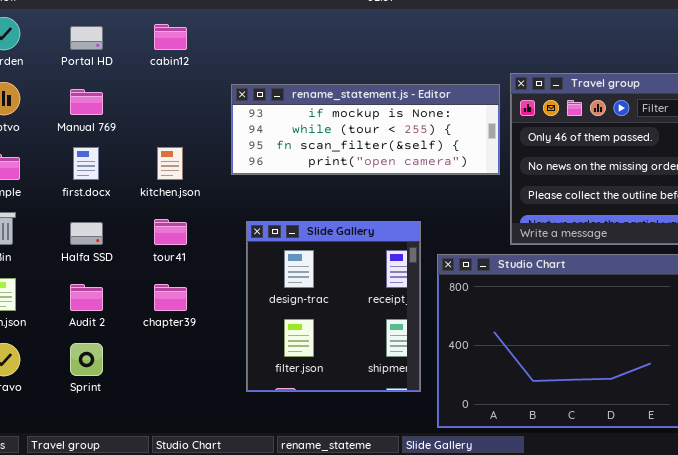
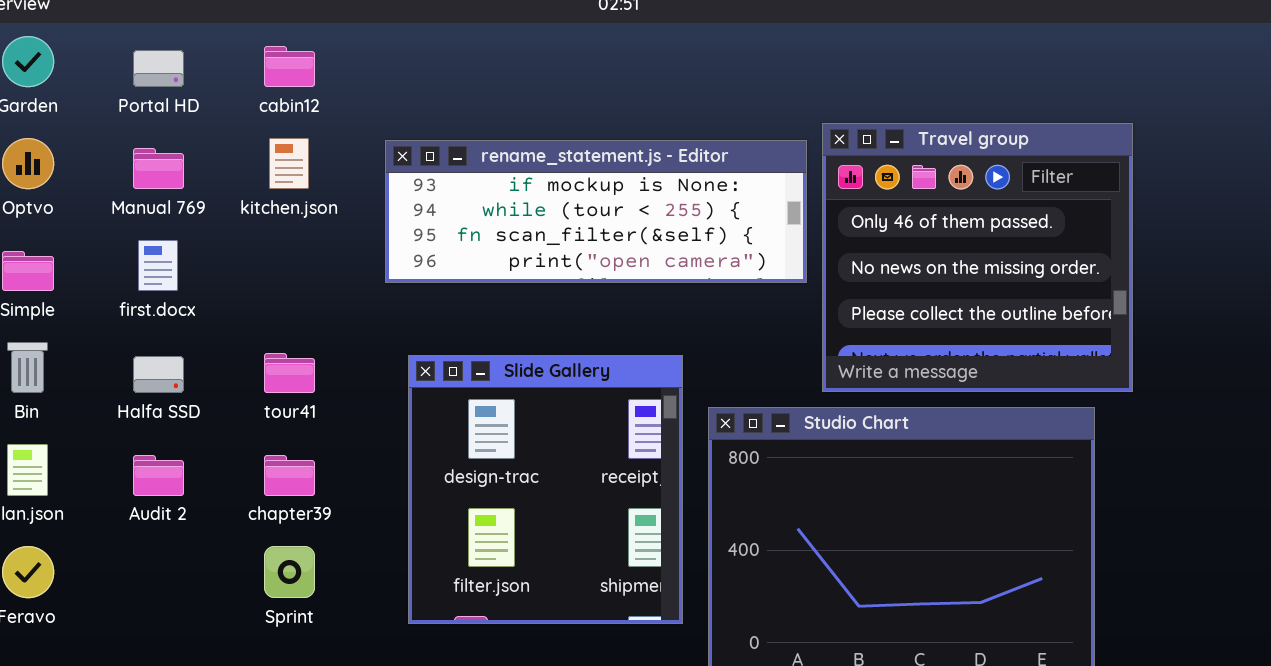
kitchen.json: [157,147,183,180] -> [269,138,309,189], moved
Sprint: [70,343,103,376] -> [264,546,315,598], moved

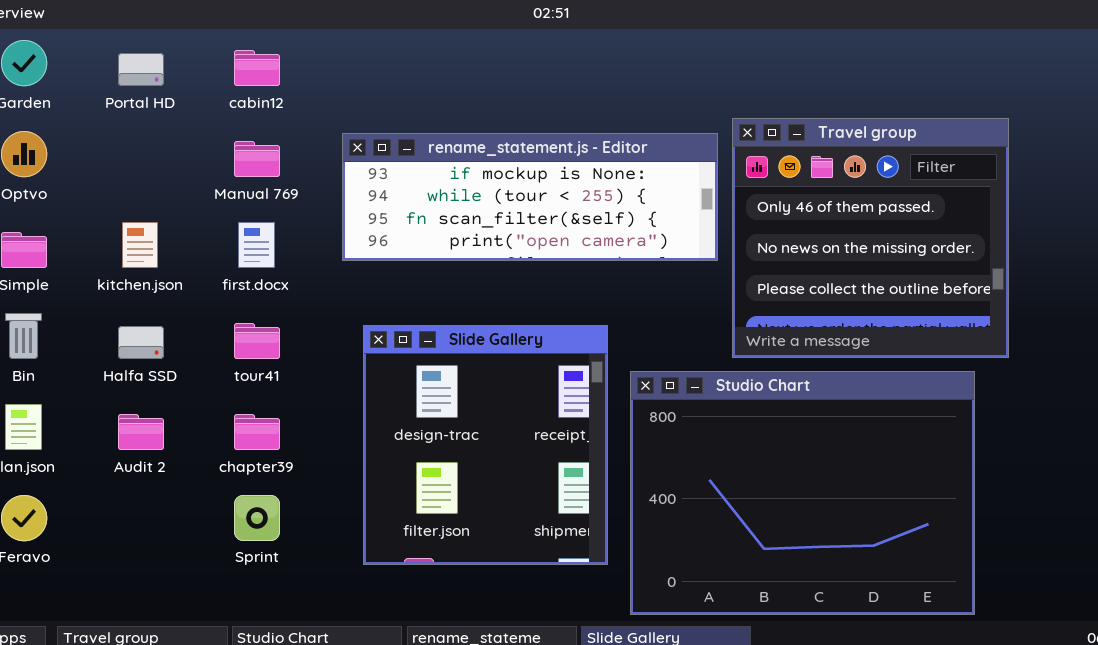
kitchen.json: [269,138,309,189] -> [122,222,158,268], moved
Manual 769: [133,148,184,189] -> [234,141,280,177], moved
first.docx: [138,240,178,291] -> [238,222,275,268], moved

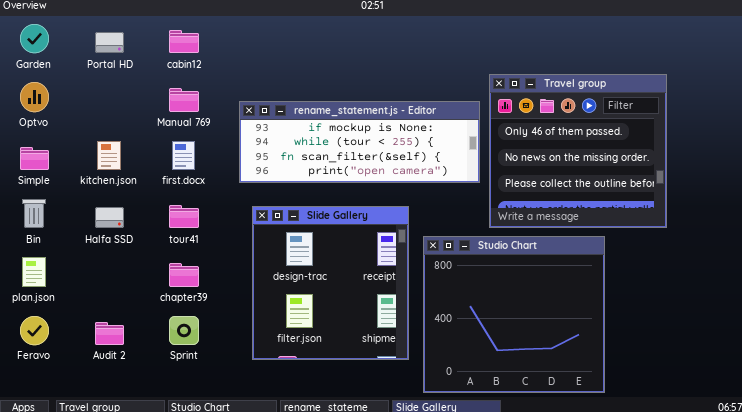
rename_statement.js - Editor: [342,133,718,261] -> [239,101,480,183], moved
Studio Chart: [630,371,975,615] -> [423,236,605,393], resized
Audit 2: [118,414,164,450] -> [95,322,124,345], moved

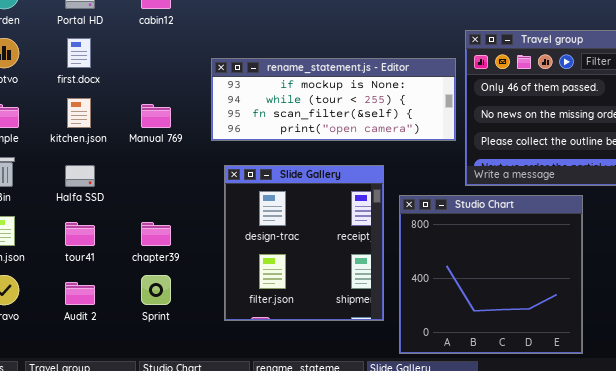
Manual 769: [169,88,199,112] -> [141,104,171,128], moved
first.docx: [172,141,195,170] -> [67,38,91,68], moved
tour41: [169,205,199,228] -> [65,222,95,246], moved

